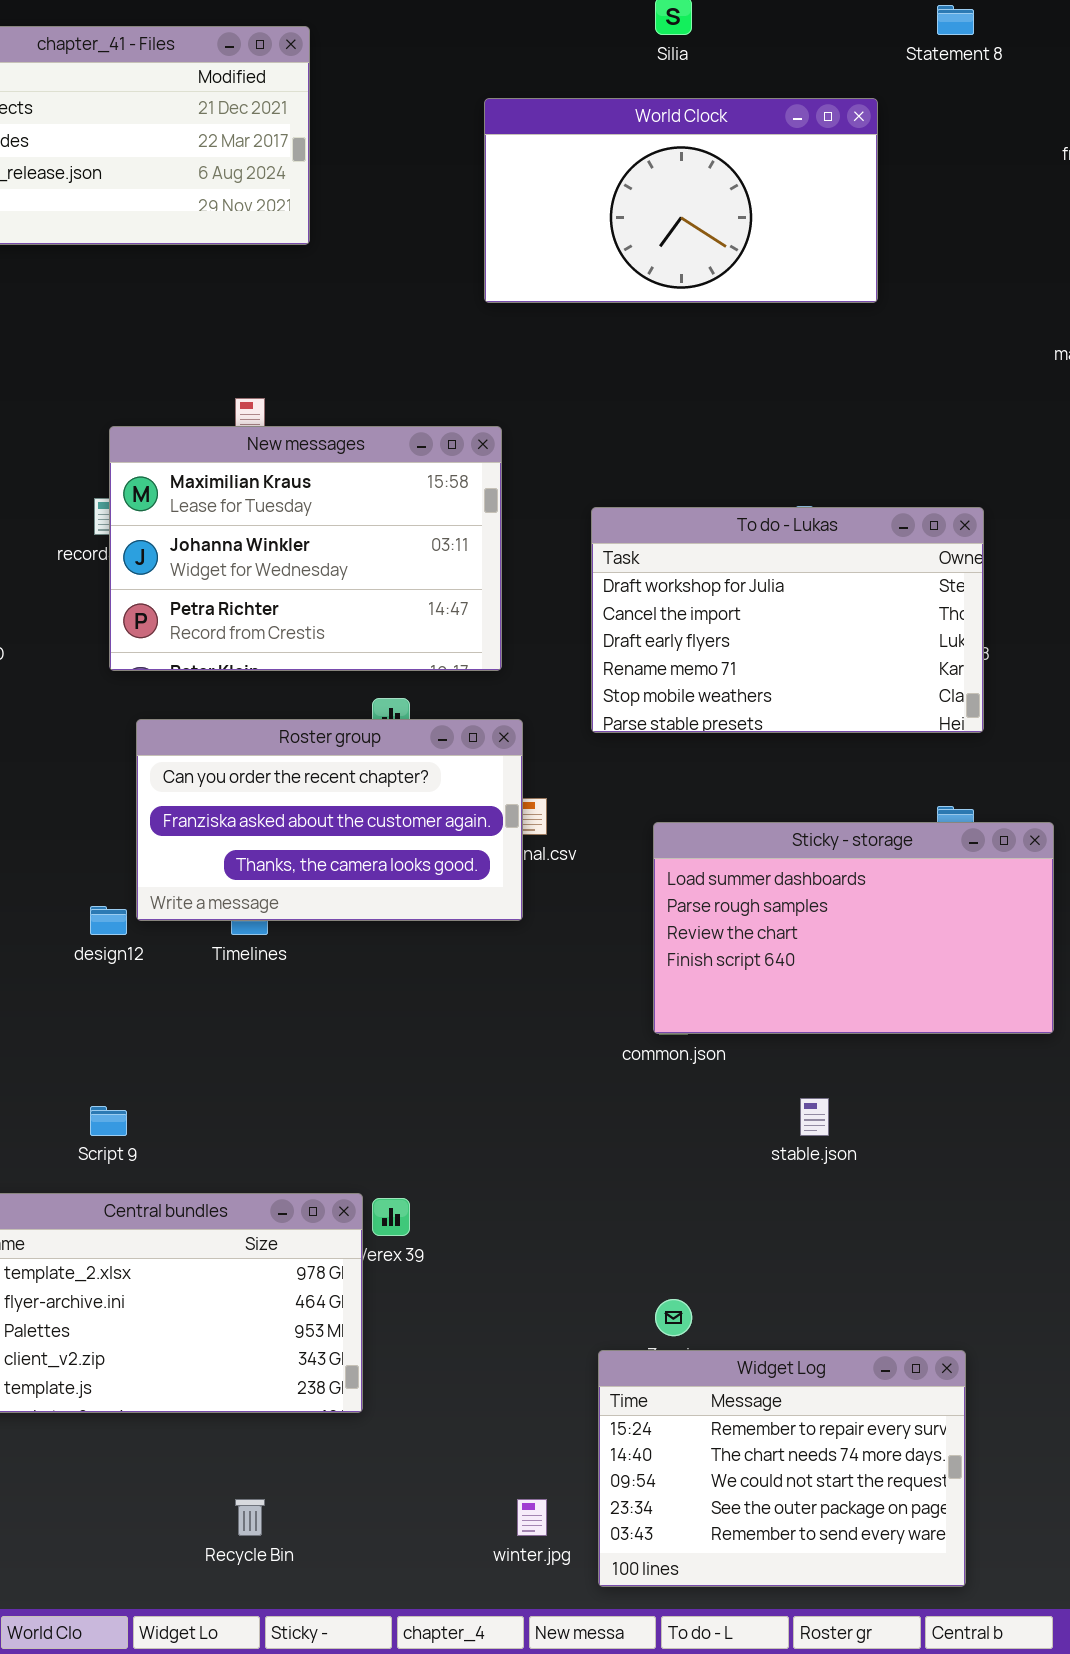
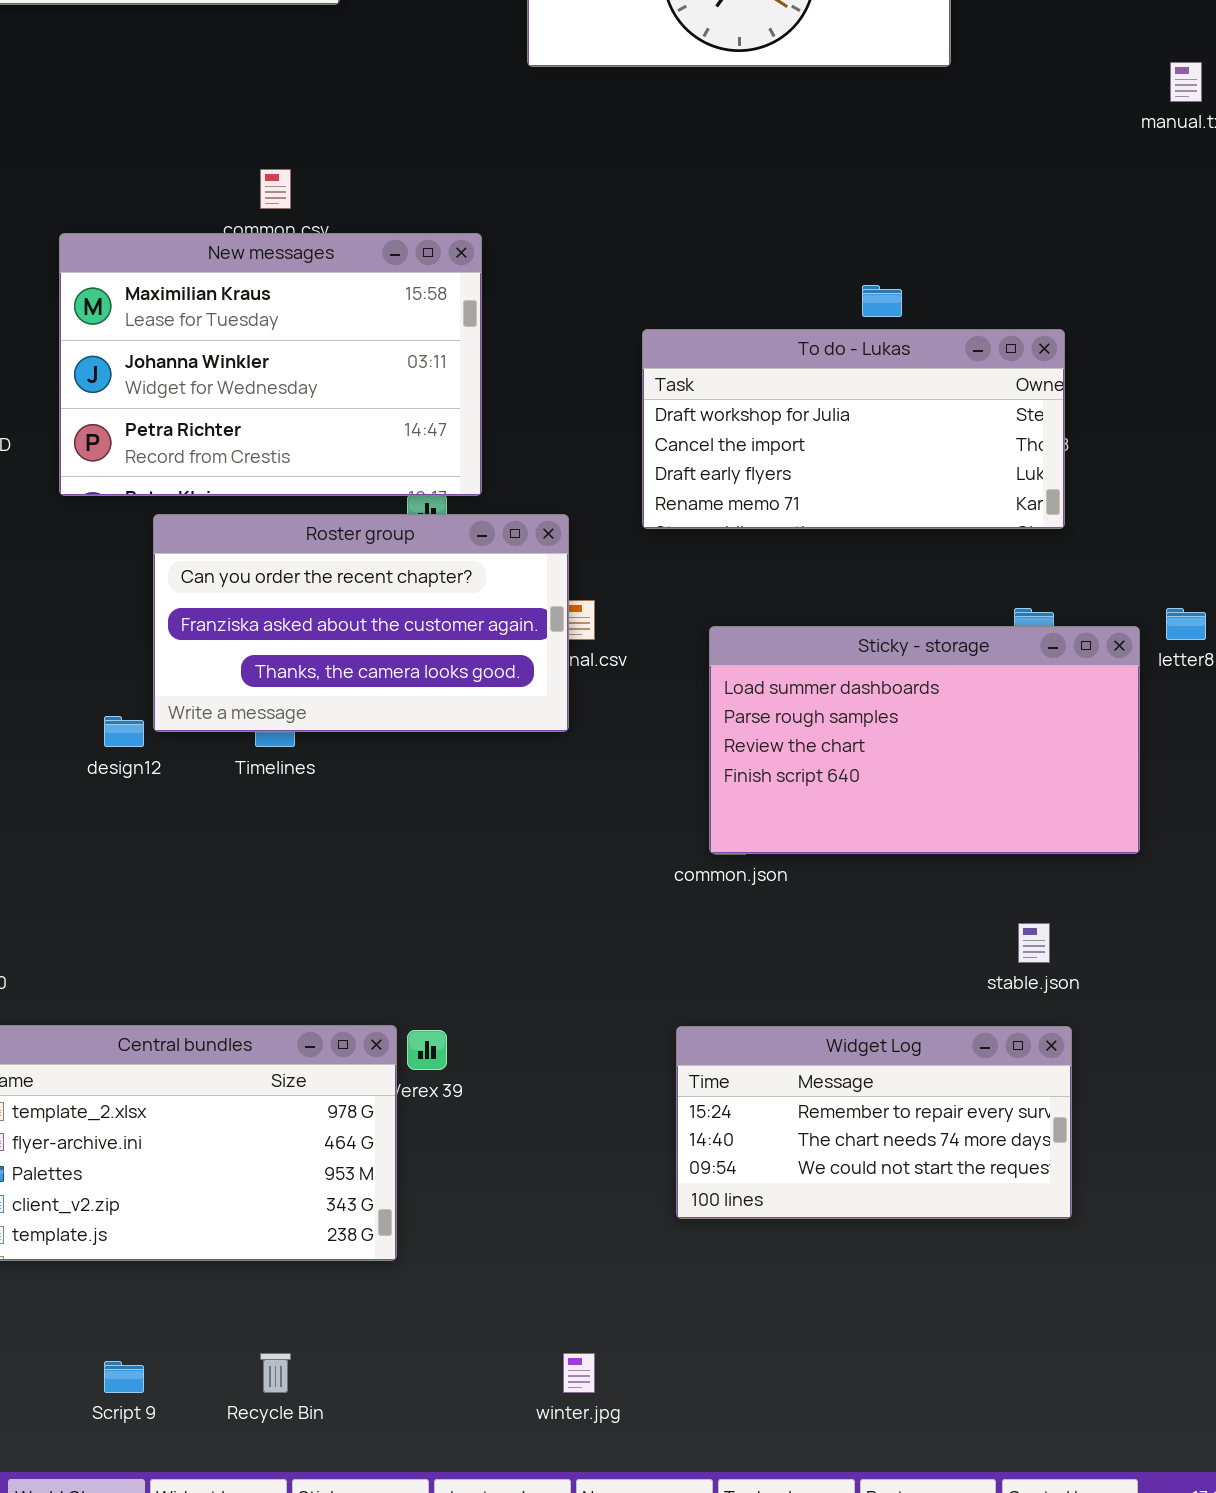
New messages: [109,426,502,671] -> [59,233,482,496], moved
To do - Lukas: [591,507,984,733] -> [642,329,1065,529], resized
stable.json: [800,1098,829,1136] -> [1018,923,1050,963], moved
Script 9: [90,1106,127,1136] -> [104,1361,144,1393], moved
Widget Log: [598,1350,966,1587] -> [676,1026,1072,1219], moved, resized

